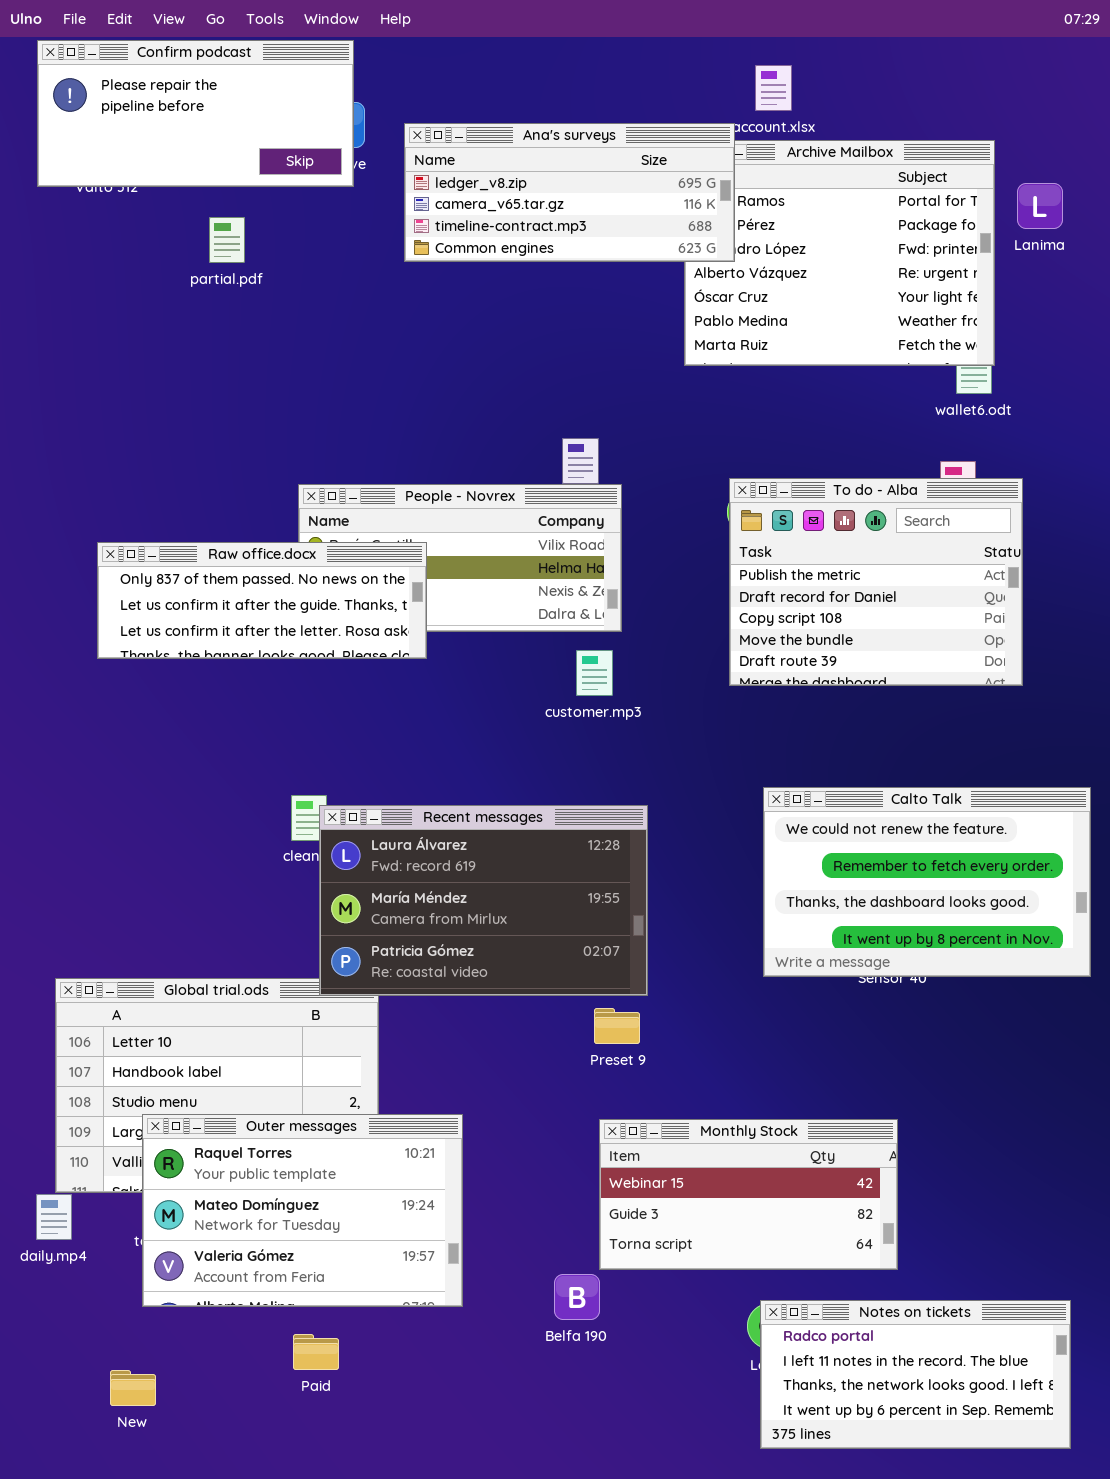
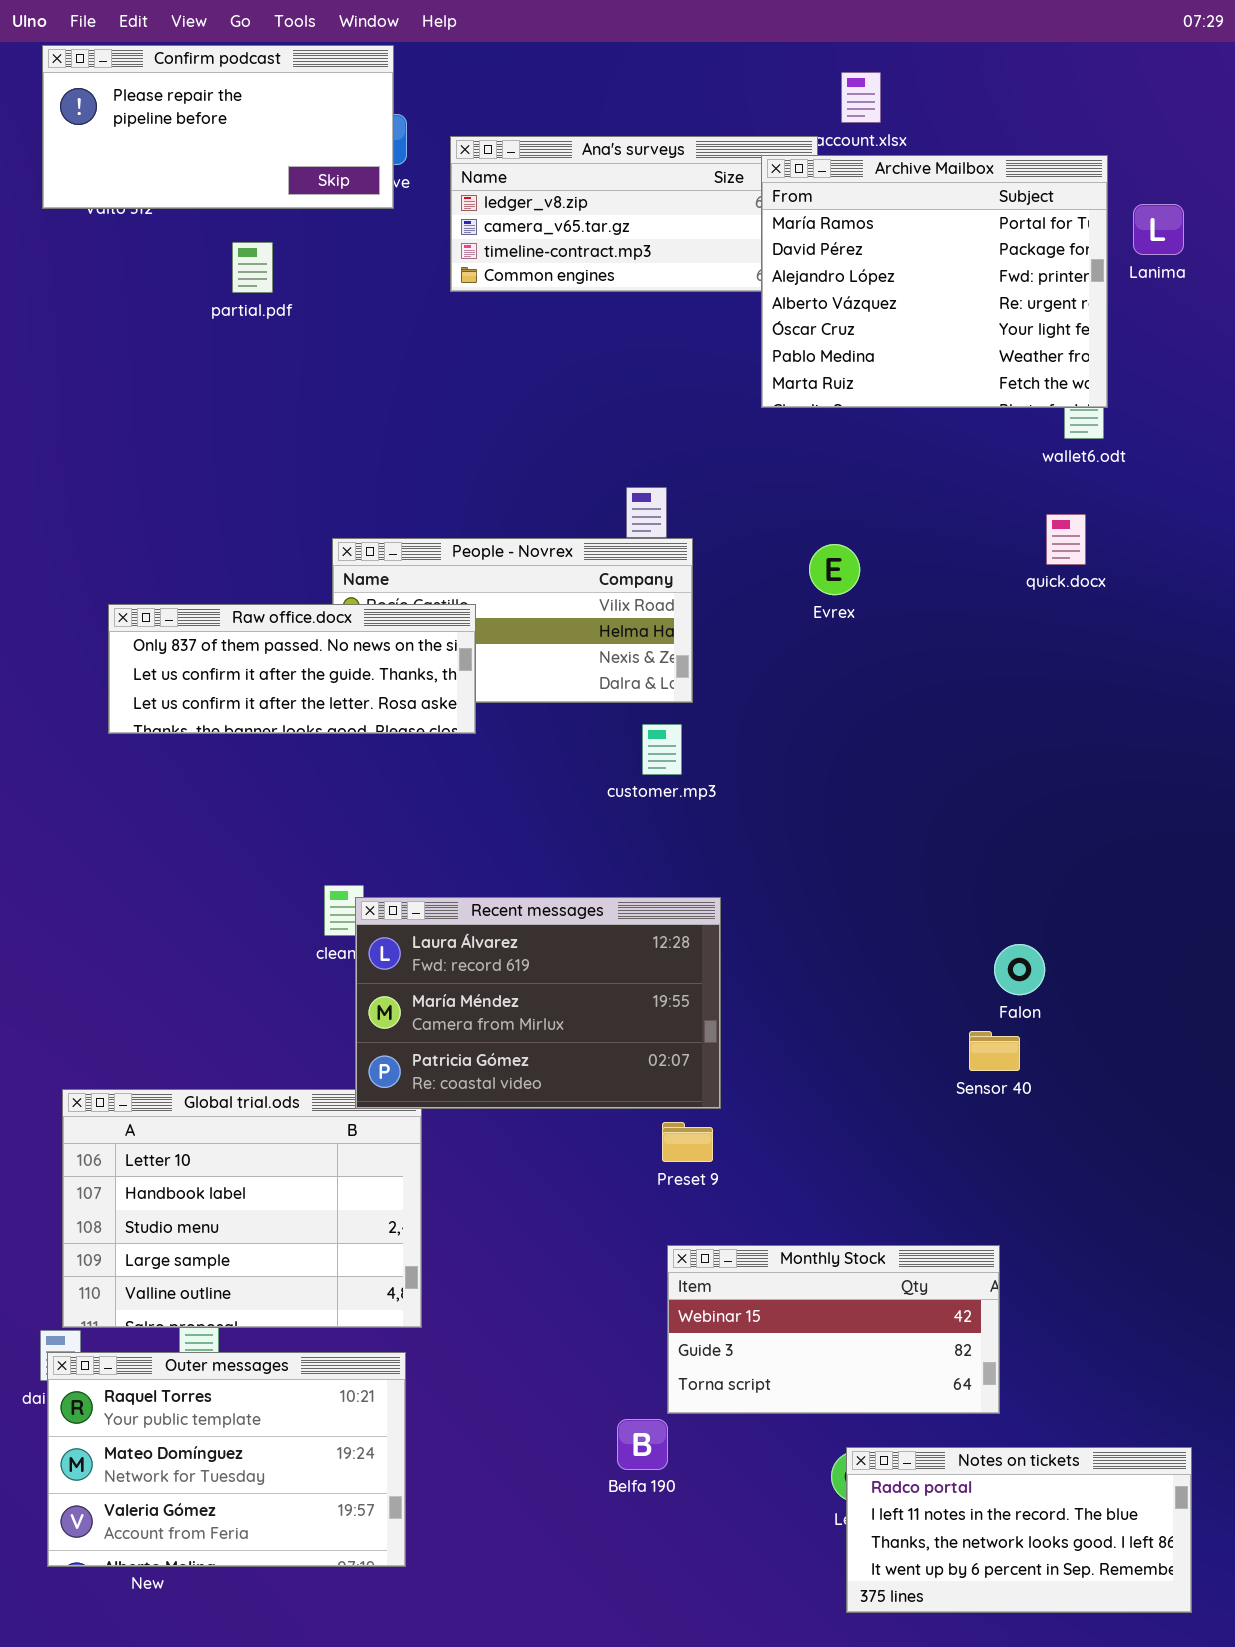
Archive Mailbox: [684,140,995,366] -> [761,155,1108,408], raised
To do - Alba: [729,478,1023,686] -> none, closed
Calto Talk: [763,787,1091,977] -> none, closed
Outer messages: [142,1114,463,1307] -> [47,1352,406,1567], moved

